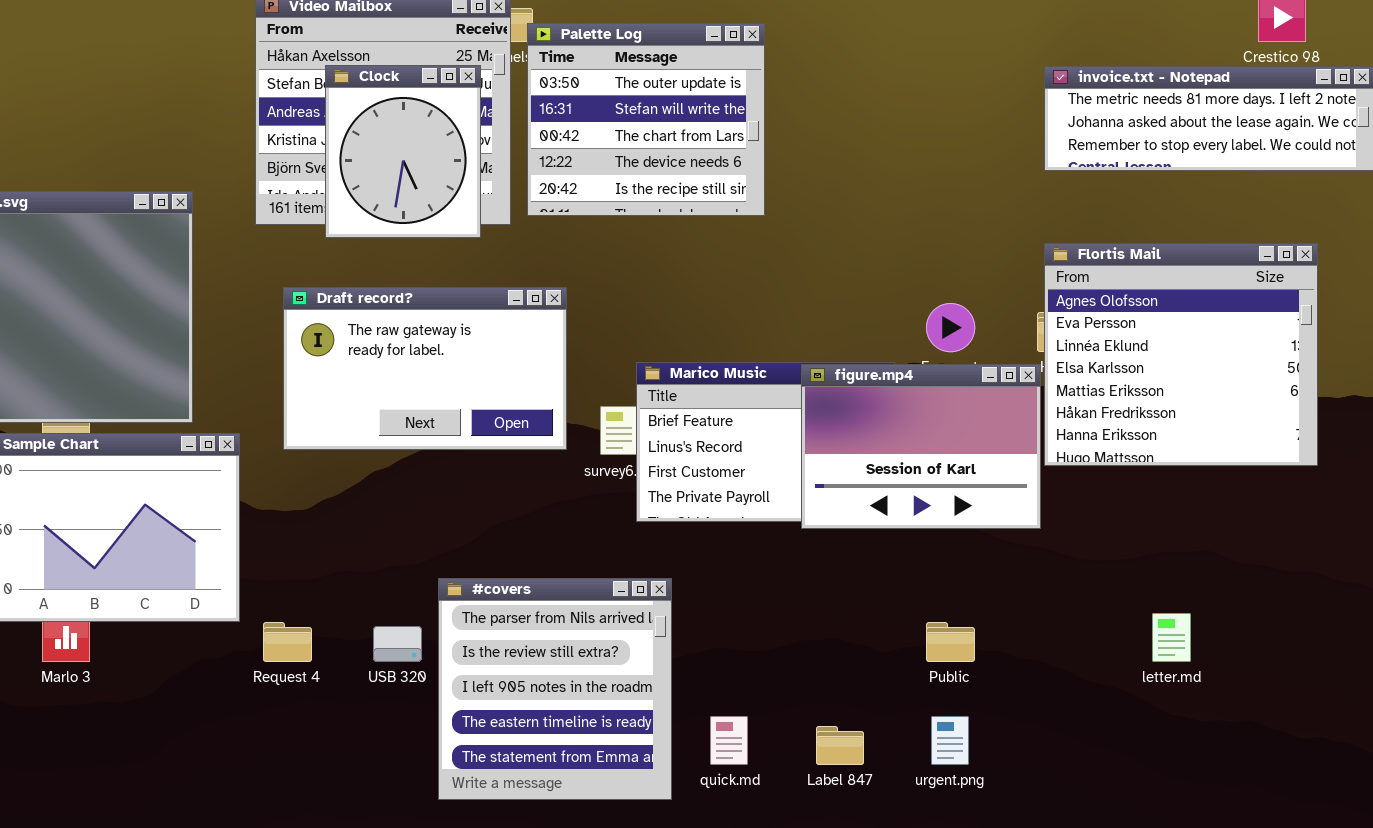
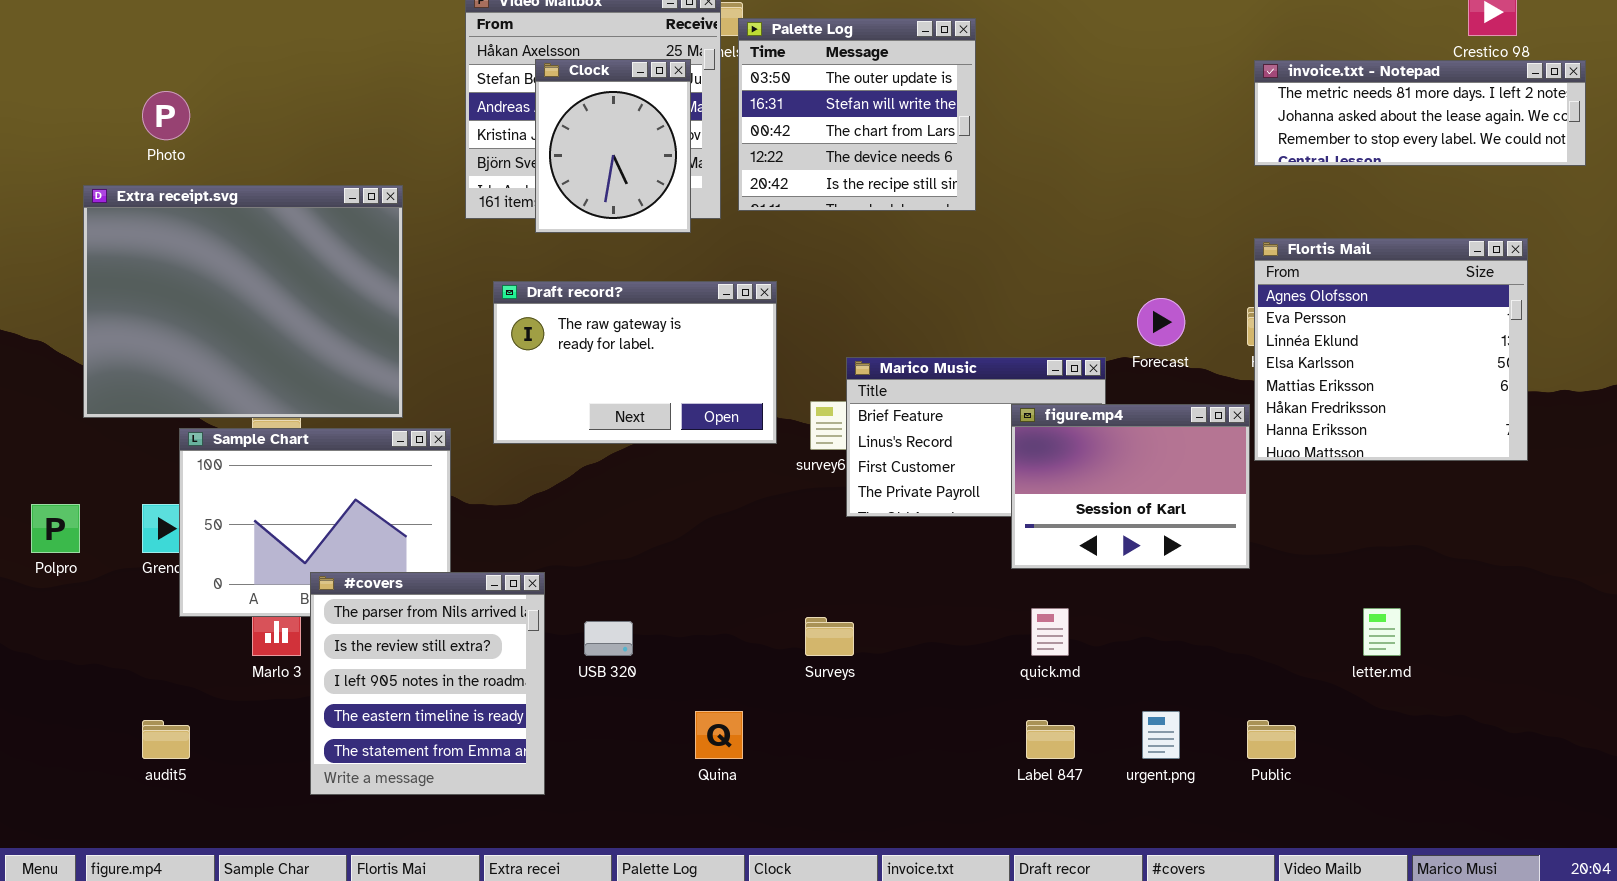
figure.mp4: [801,364,1041,529] -> [1011,404,1250,569], moved
#covers: [438,578,672,800] -> [310,572,545,795], moved
Public: [926,622,975,662] -> [1247,720,1296,759], moved
quick.md: [710,716,748,765] -> [1031,608,1069,656], moved

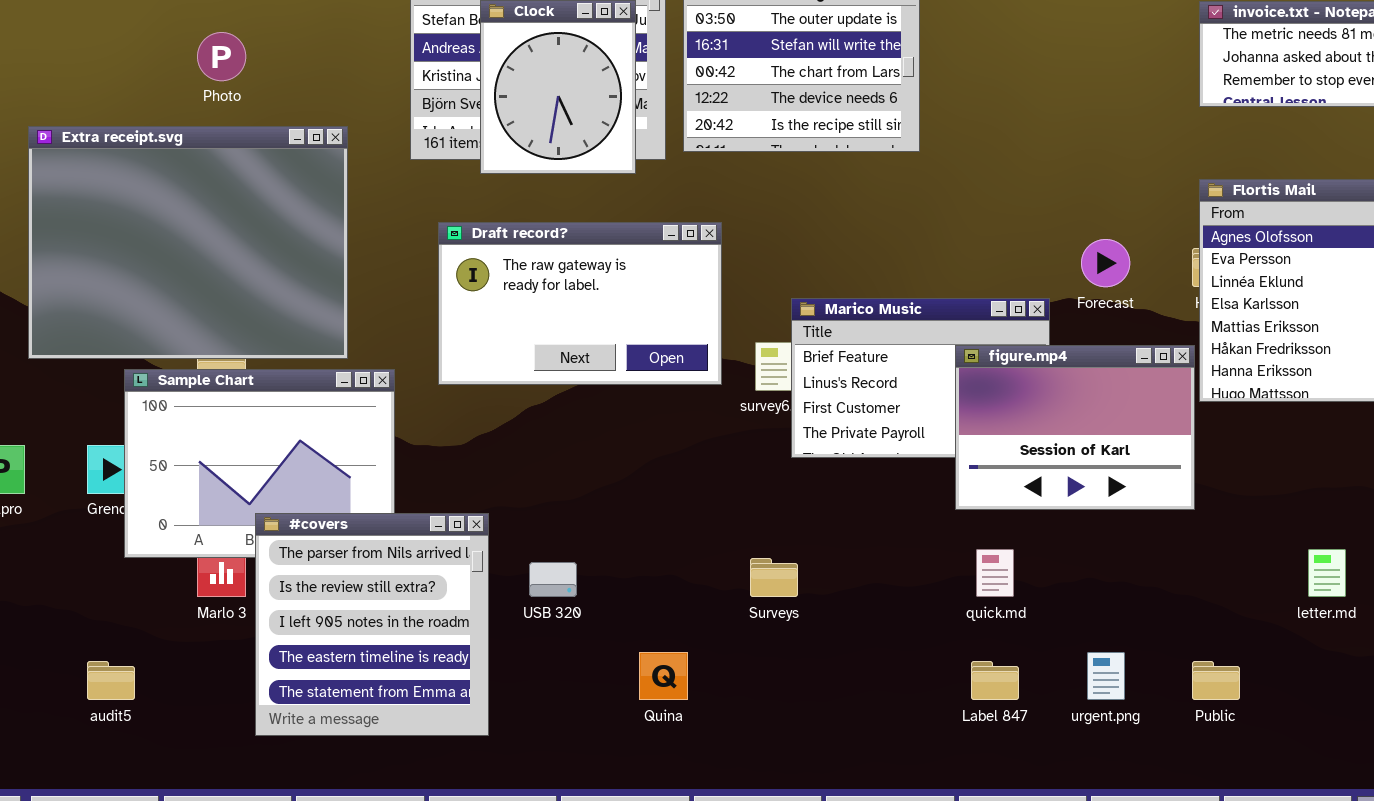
Photo: [142,91,190,140] -> [197,32,246,81], moved

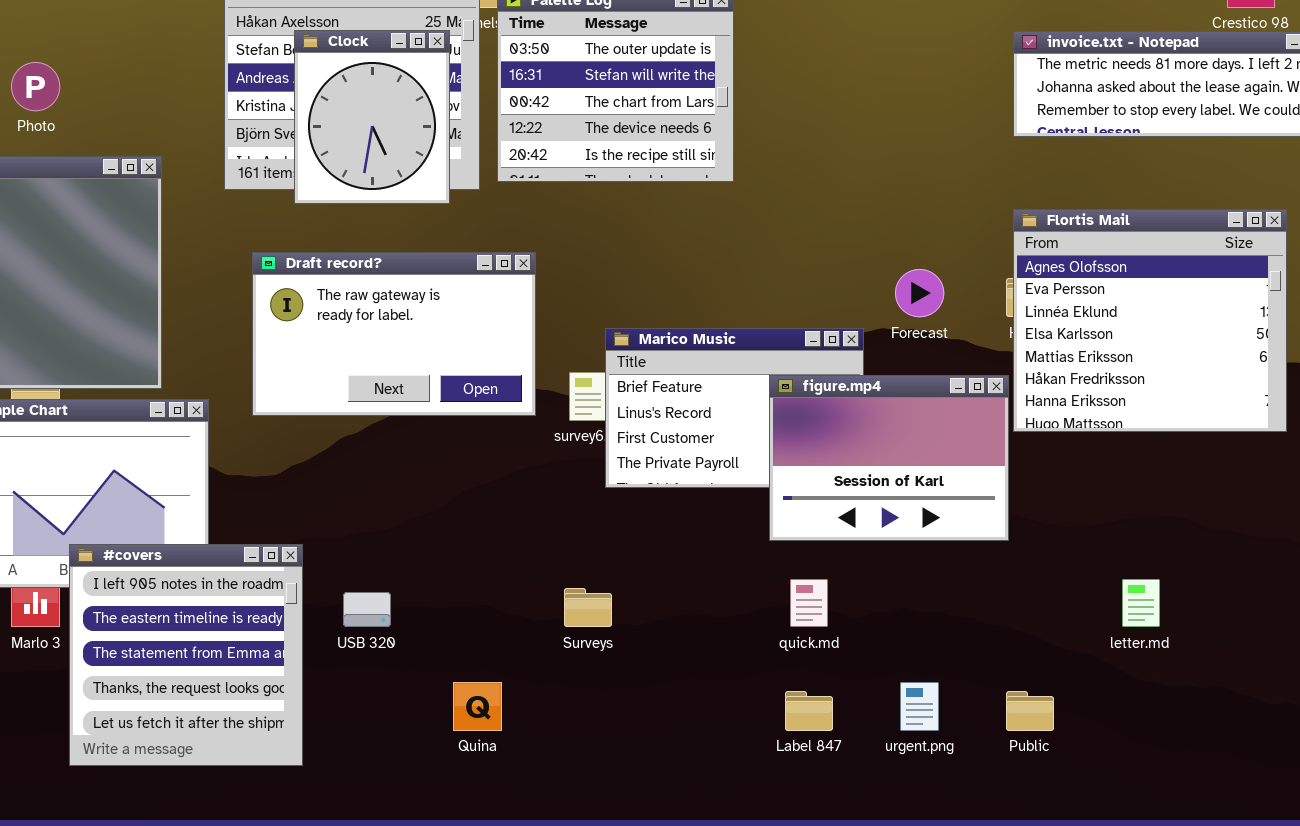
#covers: [255,513,489,736] -> [69,544,303,766], scrolled down 2 rows

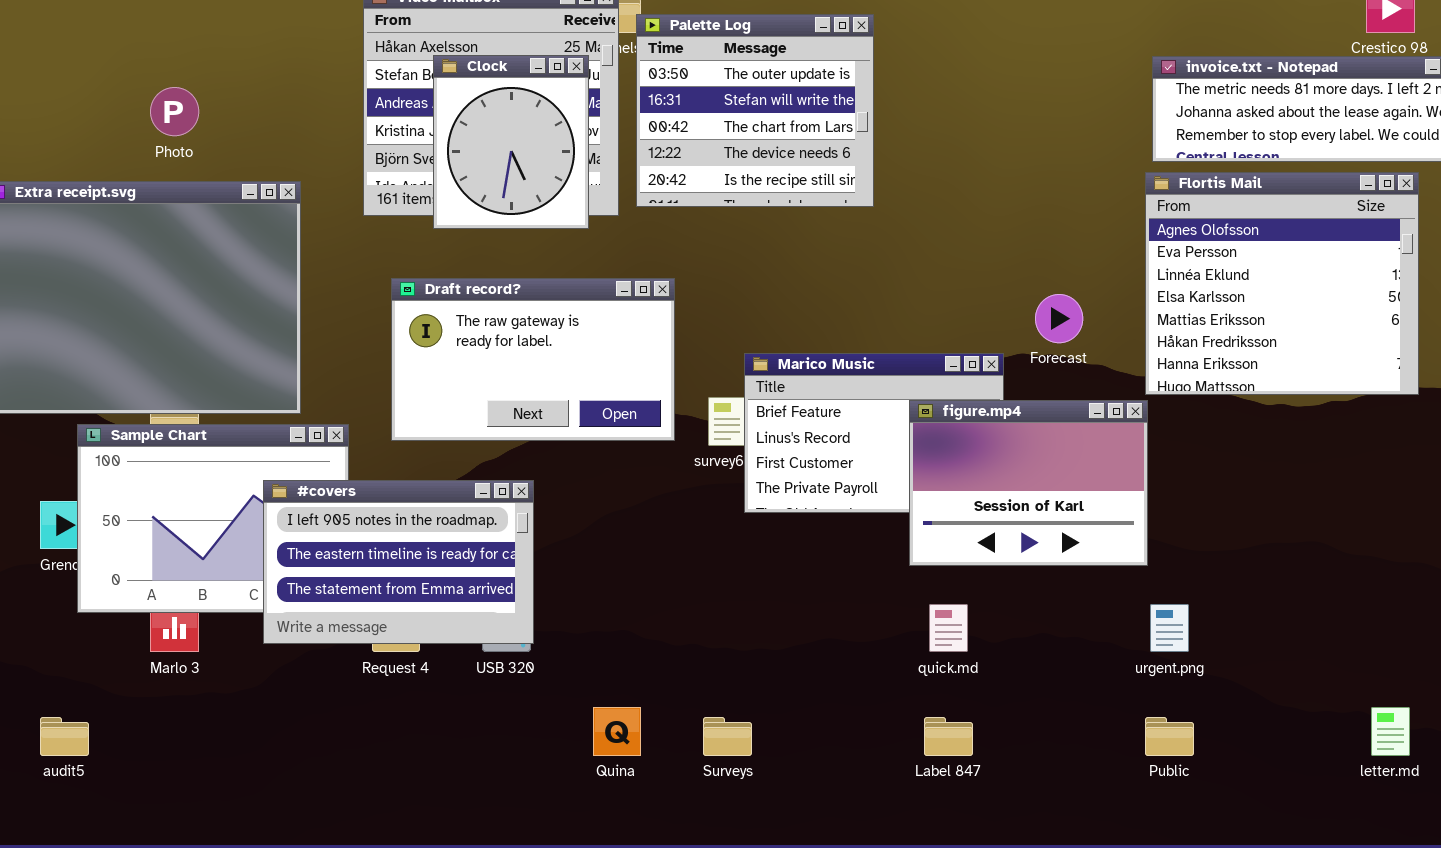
Flortis Mail: [1013,209,1287,432] -> [1145,172,1419,395], moved
#covers: [69,544,303,766] -> [263,480,534,644], moved, resized
letter.md: [1122,579,1160,627] -> [1371,707,1410,756], moved
Surveys: [564,588,612,627] -> [703,717,752,756], moved
urgent.png: [900,682,939,731] -> [1150,604,1189,652], moved

